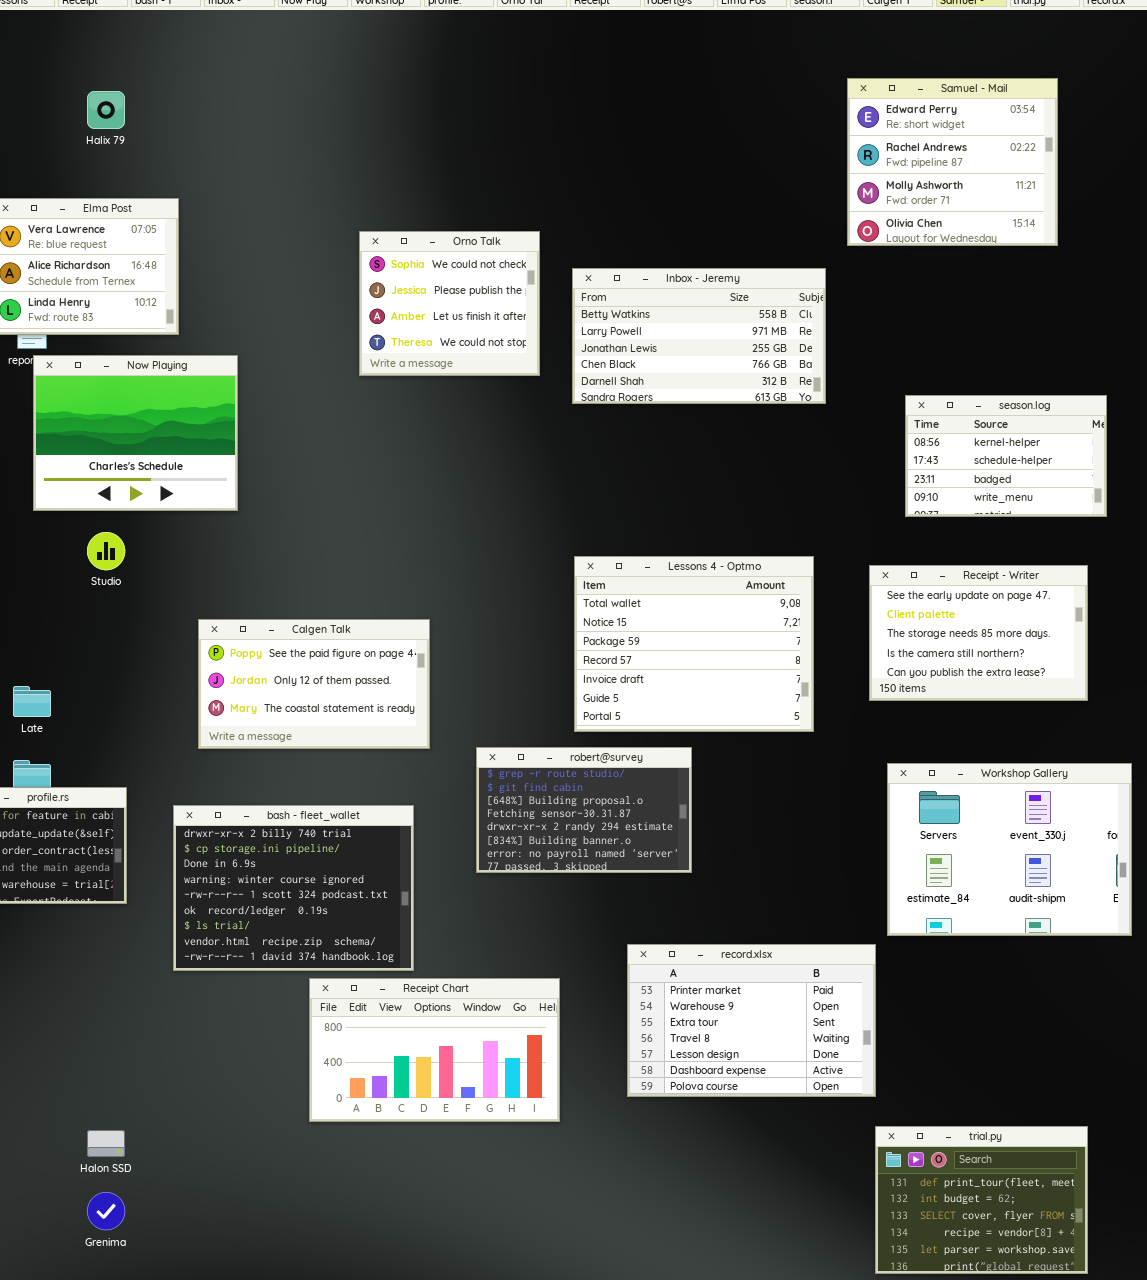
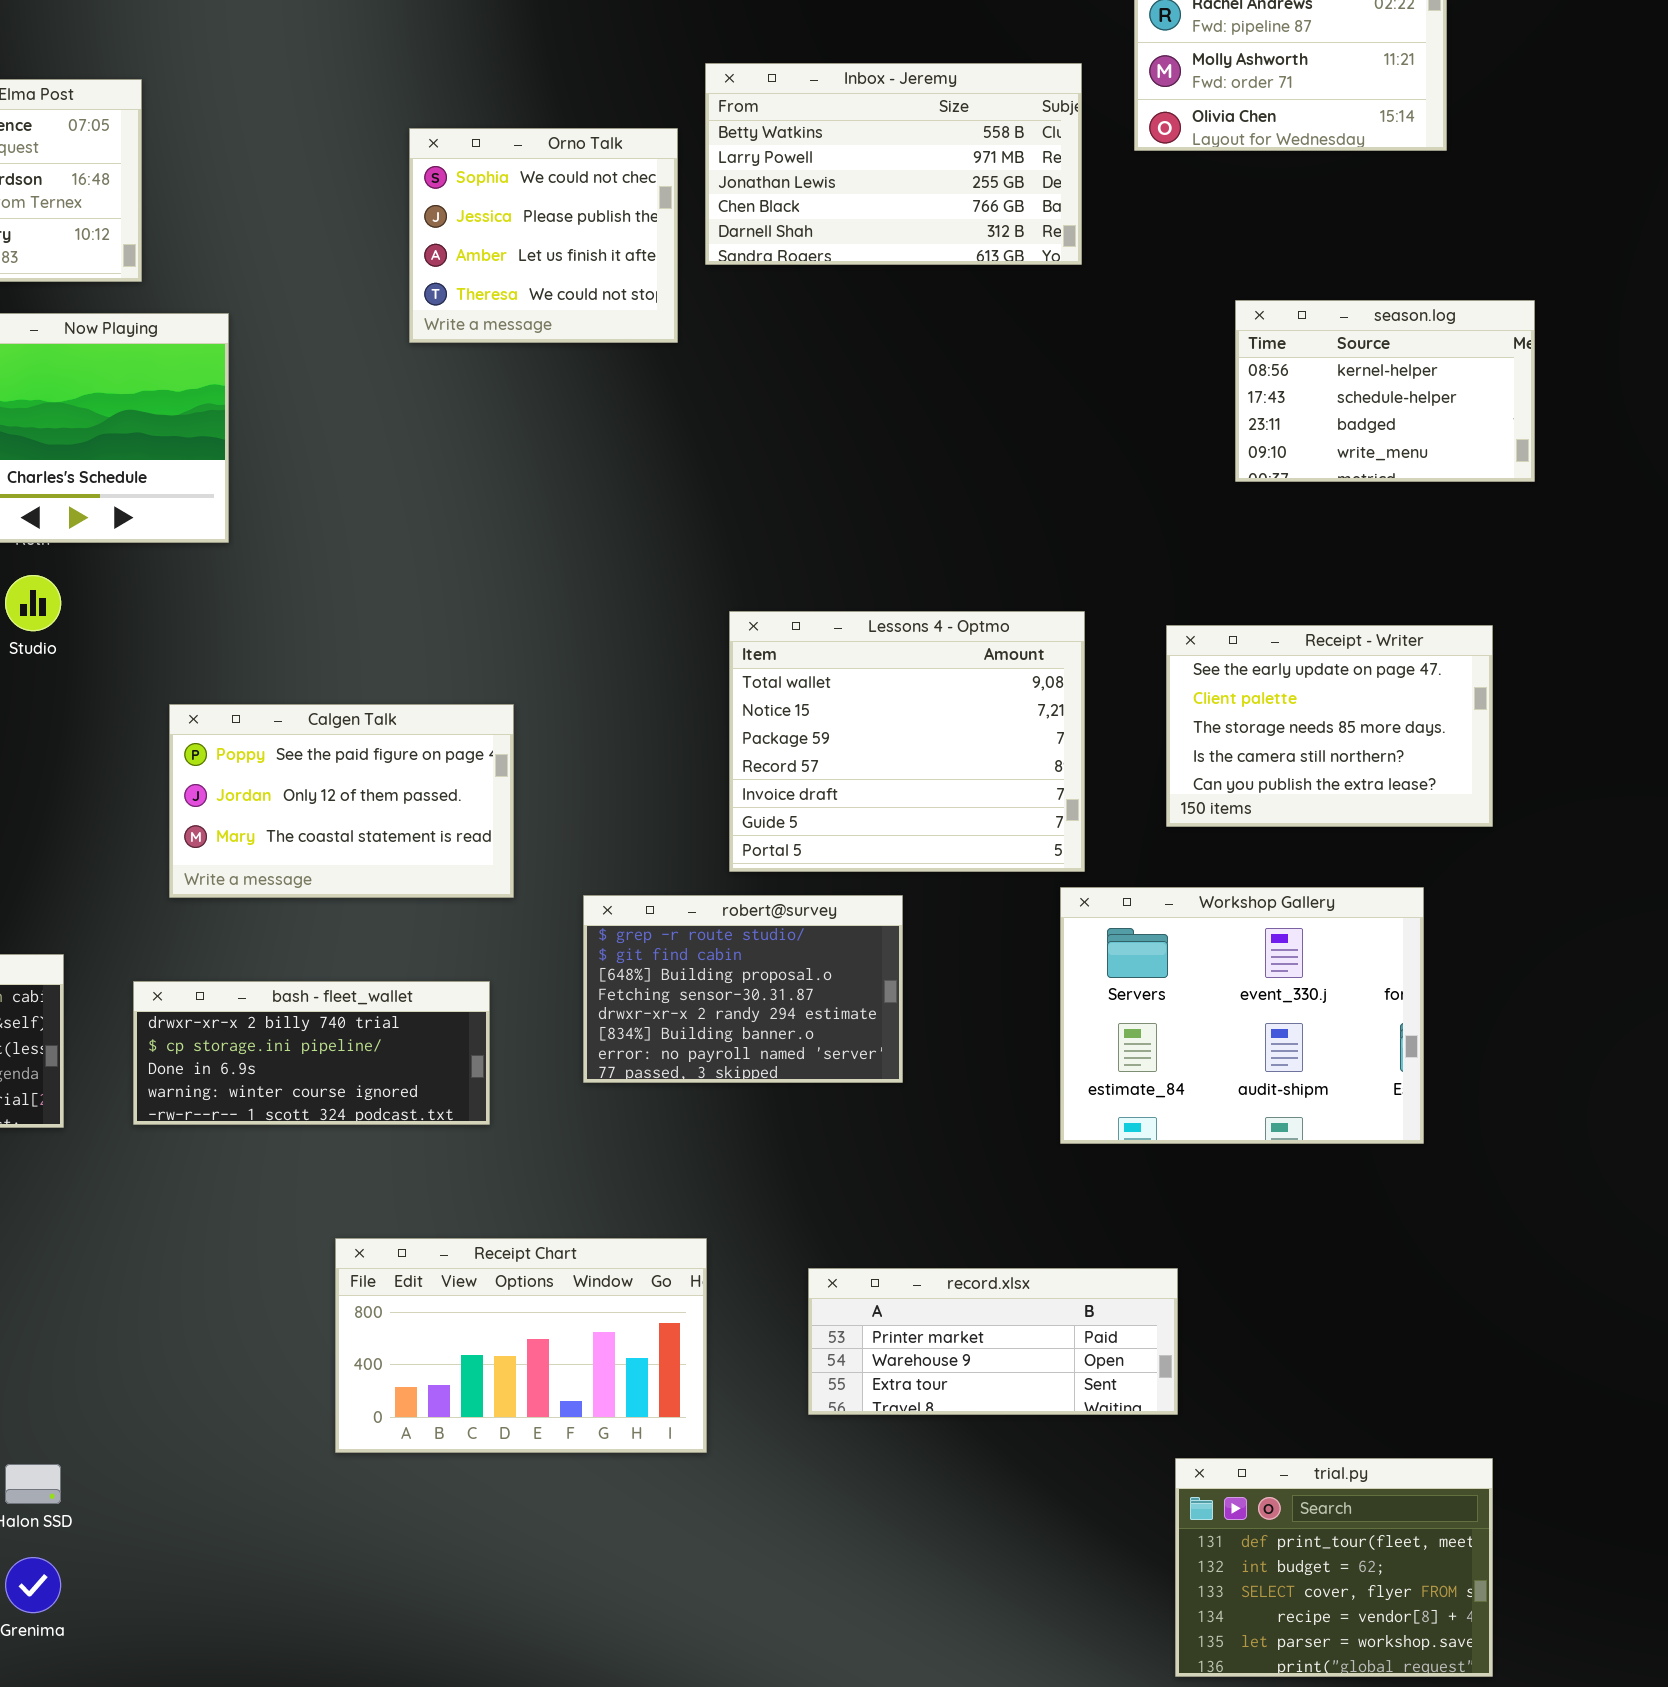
Inbox - Jeremy: [572,268,826,404] -> [705,63,1082,265], moved
season.log: [905,395,1107,517] -> [1235,300,1535,482], moved
Workshop Gallery: [887,763,1132,936] -> [1060,887,1424,1144], moved
bash - fleet_wallet: [173,805,414,971] -> [133,981,490,1125], resized
record.xlsx: [627,944,876,1097] -> [808,1268,1178,1415], resized

